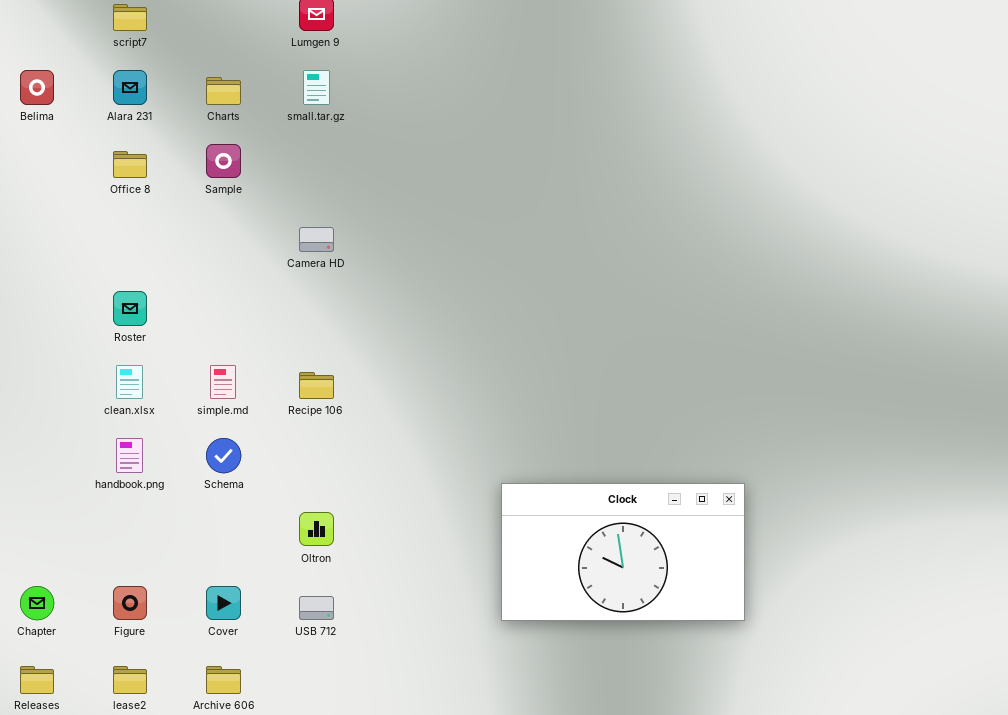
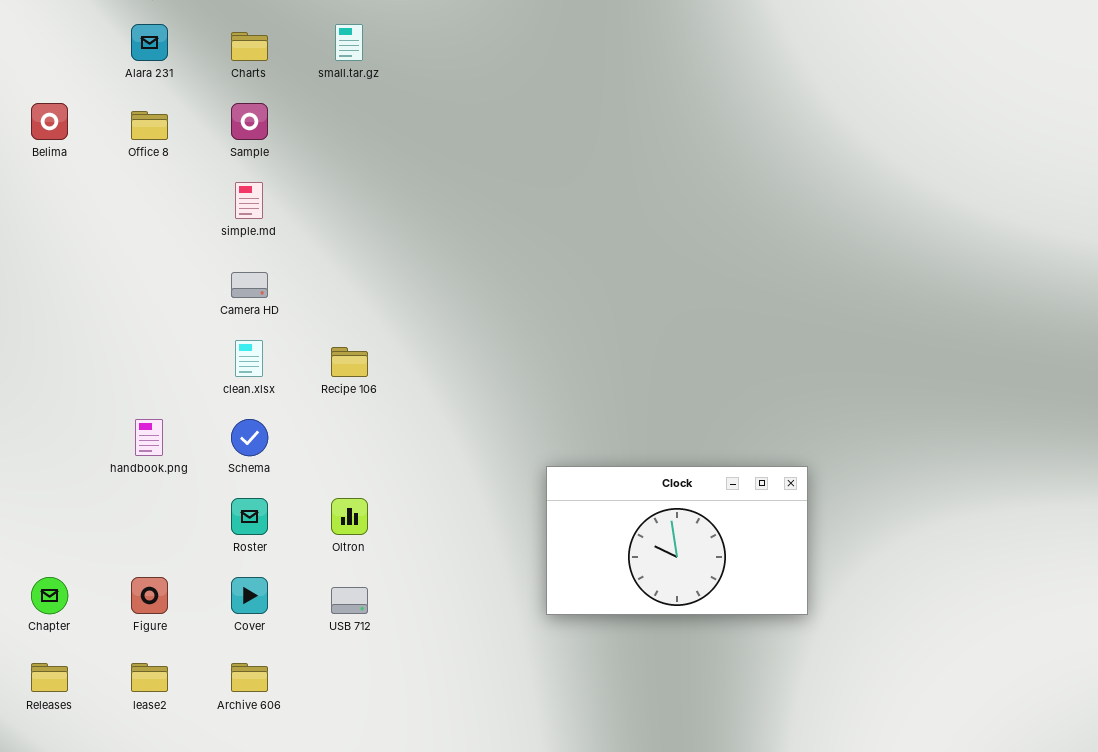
Belima: [20,70,54,105] -> [31,103,68,140], moved
Camera HD: [299,227,334,252] -> [231,272,268,298], moved
Roster: [113,291,147,326] -> [231,498,268,535], moved
clean.xlsx: [116,365,143,399] -> [235,340,263,377], moved
simple.md: [210,365,236,399] -> [235,182,263,219], moved

